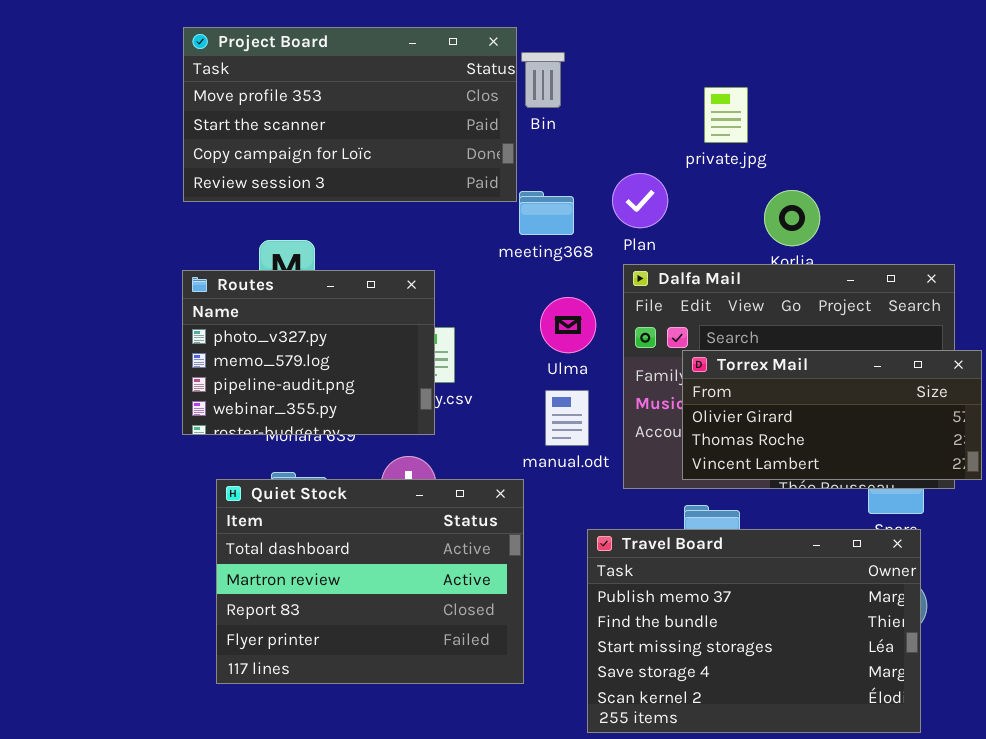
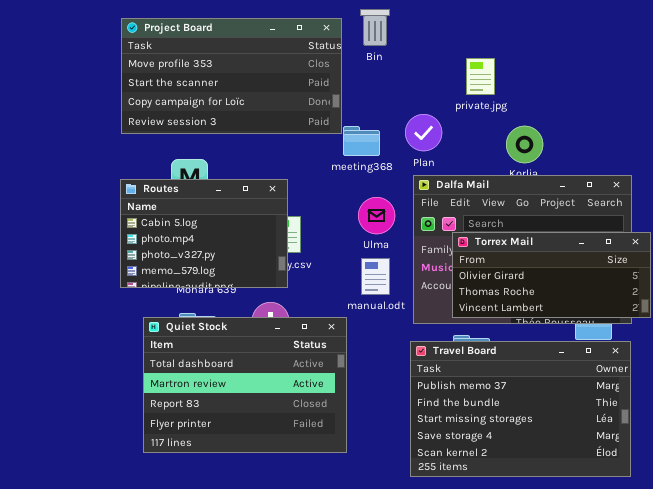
Bin: [521,52,565,108] -> [360,9,390,46], moved
Routes: [182,270,435,435] -> [120,179,288,288], scrolled up 2 rows
Travel Board: [587,529,921,733] -> [410,341,631,477], moved

